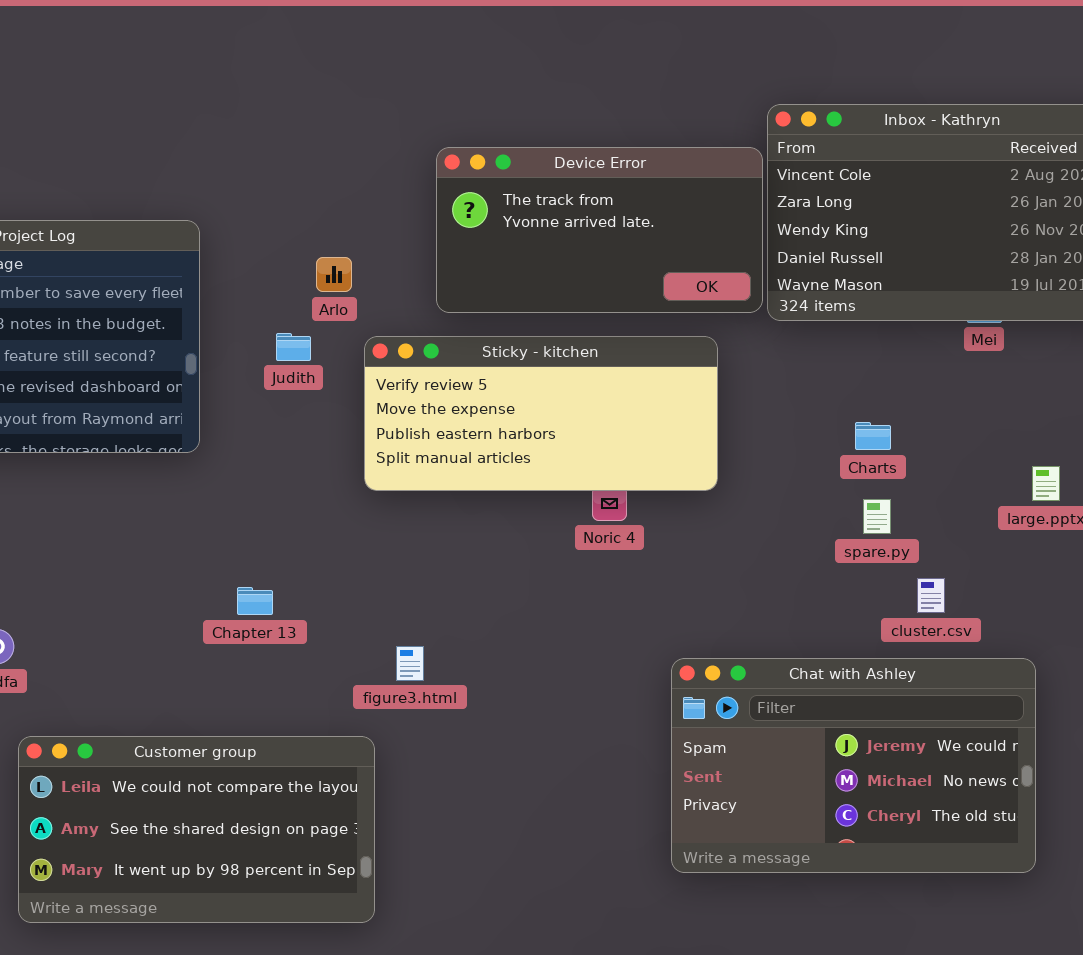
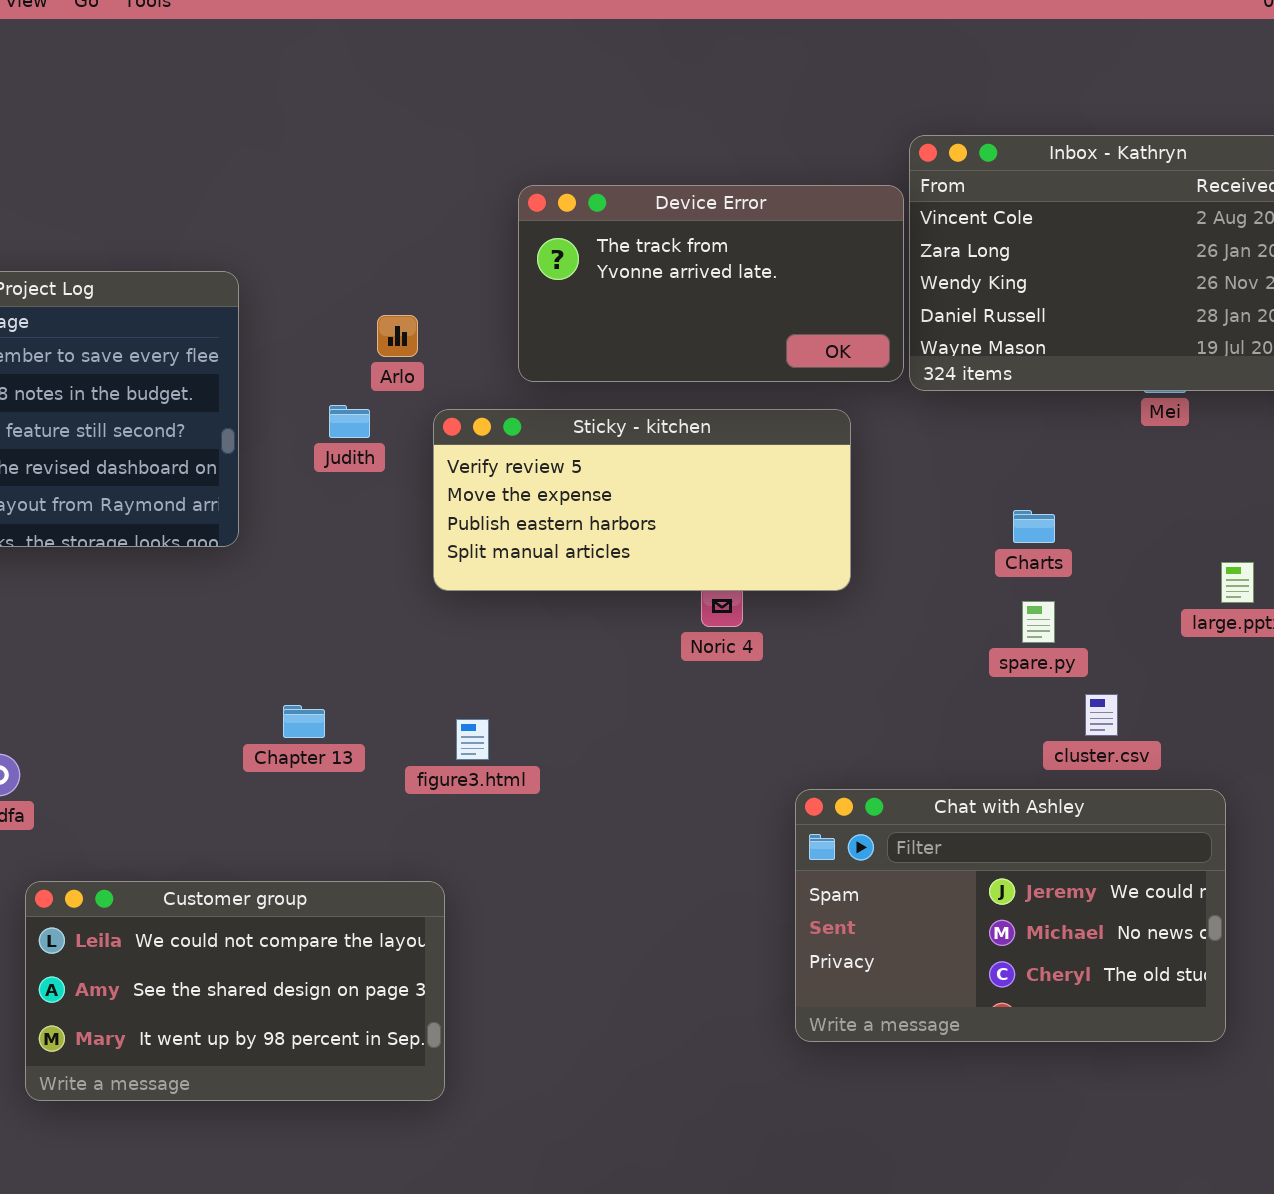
figure3.html: [396,646,424,681] -> [456,719,489,760], moved

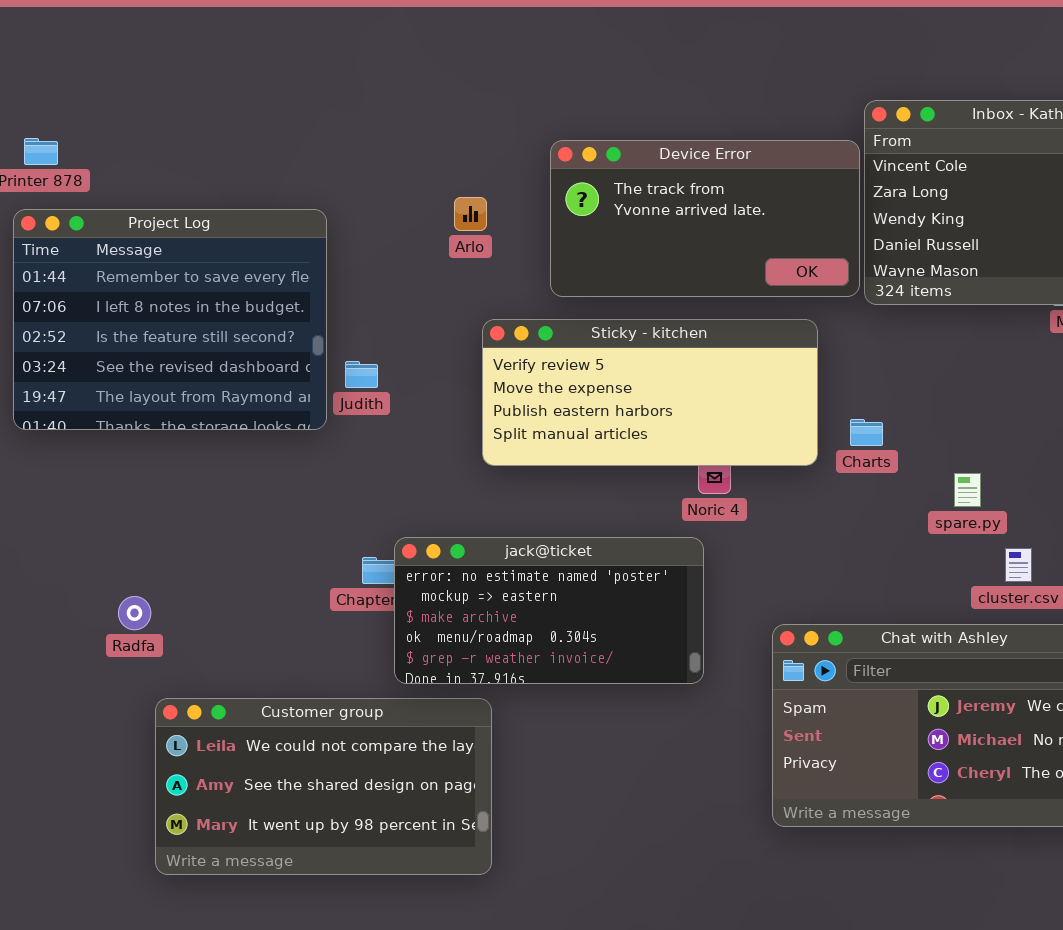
Arlo: [377,315,418,357] -> [454,197,487,231], moved
Judith: [329,405,370,438] -> [345,361,378,388], moved
Charts: [1013,510,1055,543] -> [850,419,883,446], moved
jack@ticket: none -> [394,537,704,684], opened

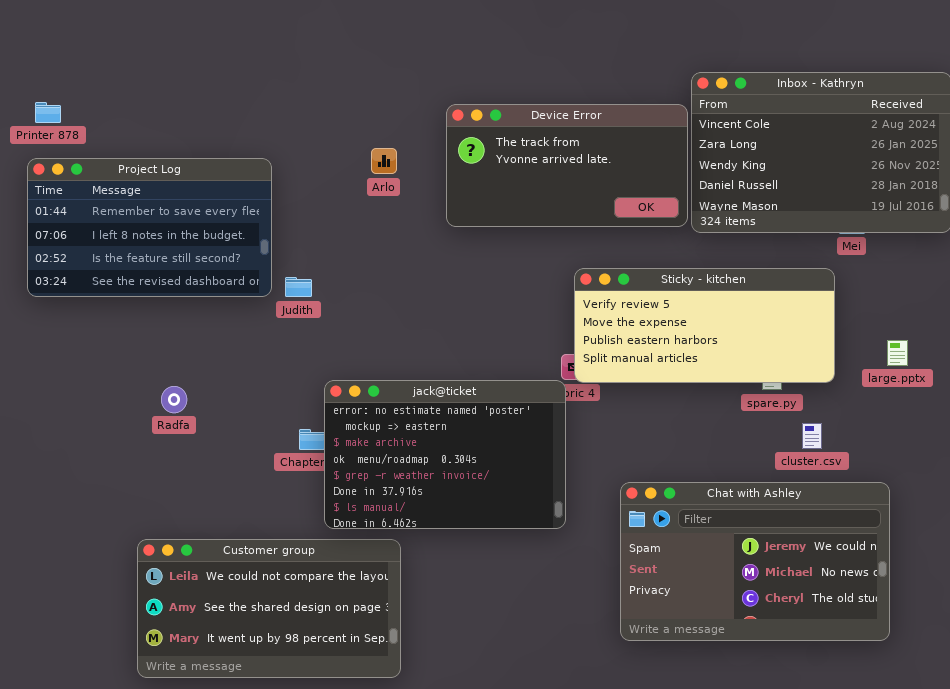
Project Log: [13,209,327,430] -> [27,158,272,297], resized
Sticky - kitchen: [482,319,818,466] -> [574,268,835,383], moved
jack@ticket: [394,537,704,684] -> [324,380,566,529], resized
Radfa: [118,596,151,630] -> [161,386,187,413], moved

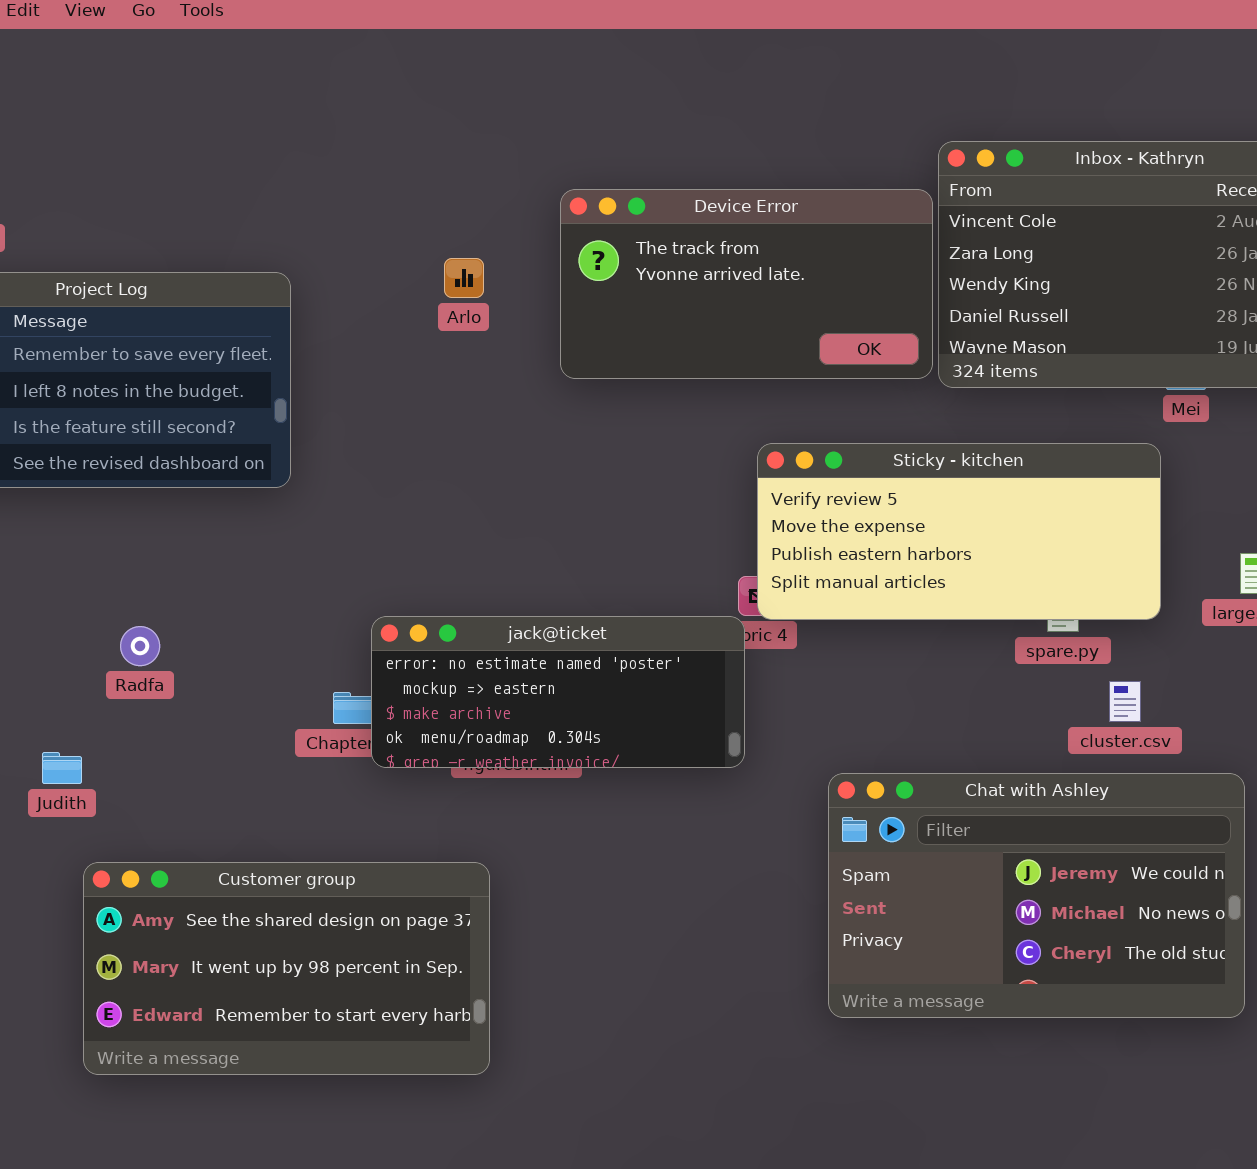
Judith: [285,277,312,297] -> [42,752,82,784], moved
jack@ticket: [324,380,566,529] -> [371,616,745,768], resized
Customer group: [137,539,401,678] -> [83,862,490,1075], scrolled down 1 row

